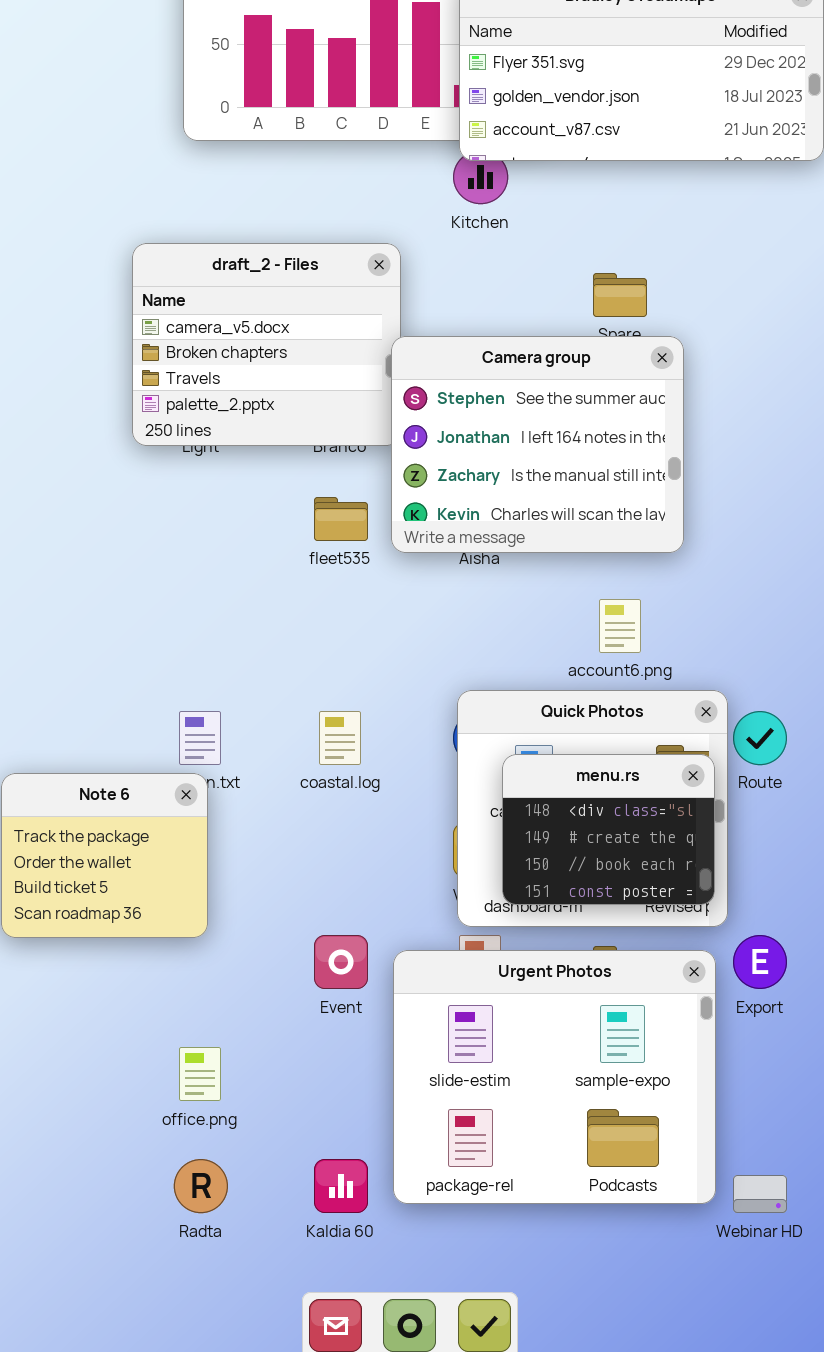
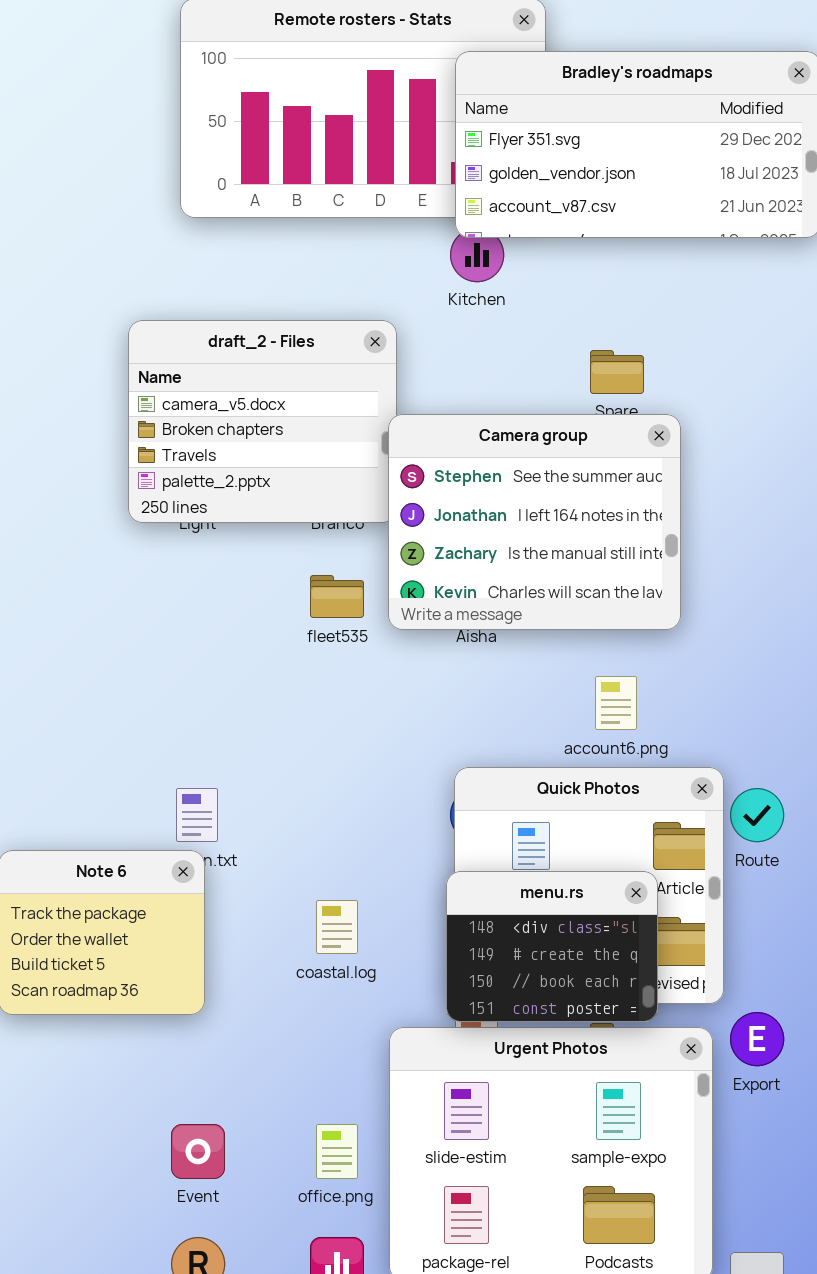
coastal.log: [319,711,361,765] -> [316,900,358,954], moved
menu.rs: [502,754,715,905] -> [446,871,658,1022], moved
Event: [314,935,368,989] -> [171,1124,225,1179], moved
office.png: [179,1047,221,1101] -> [316,1124,358,1179], moved

